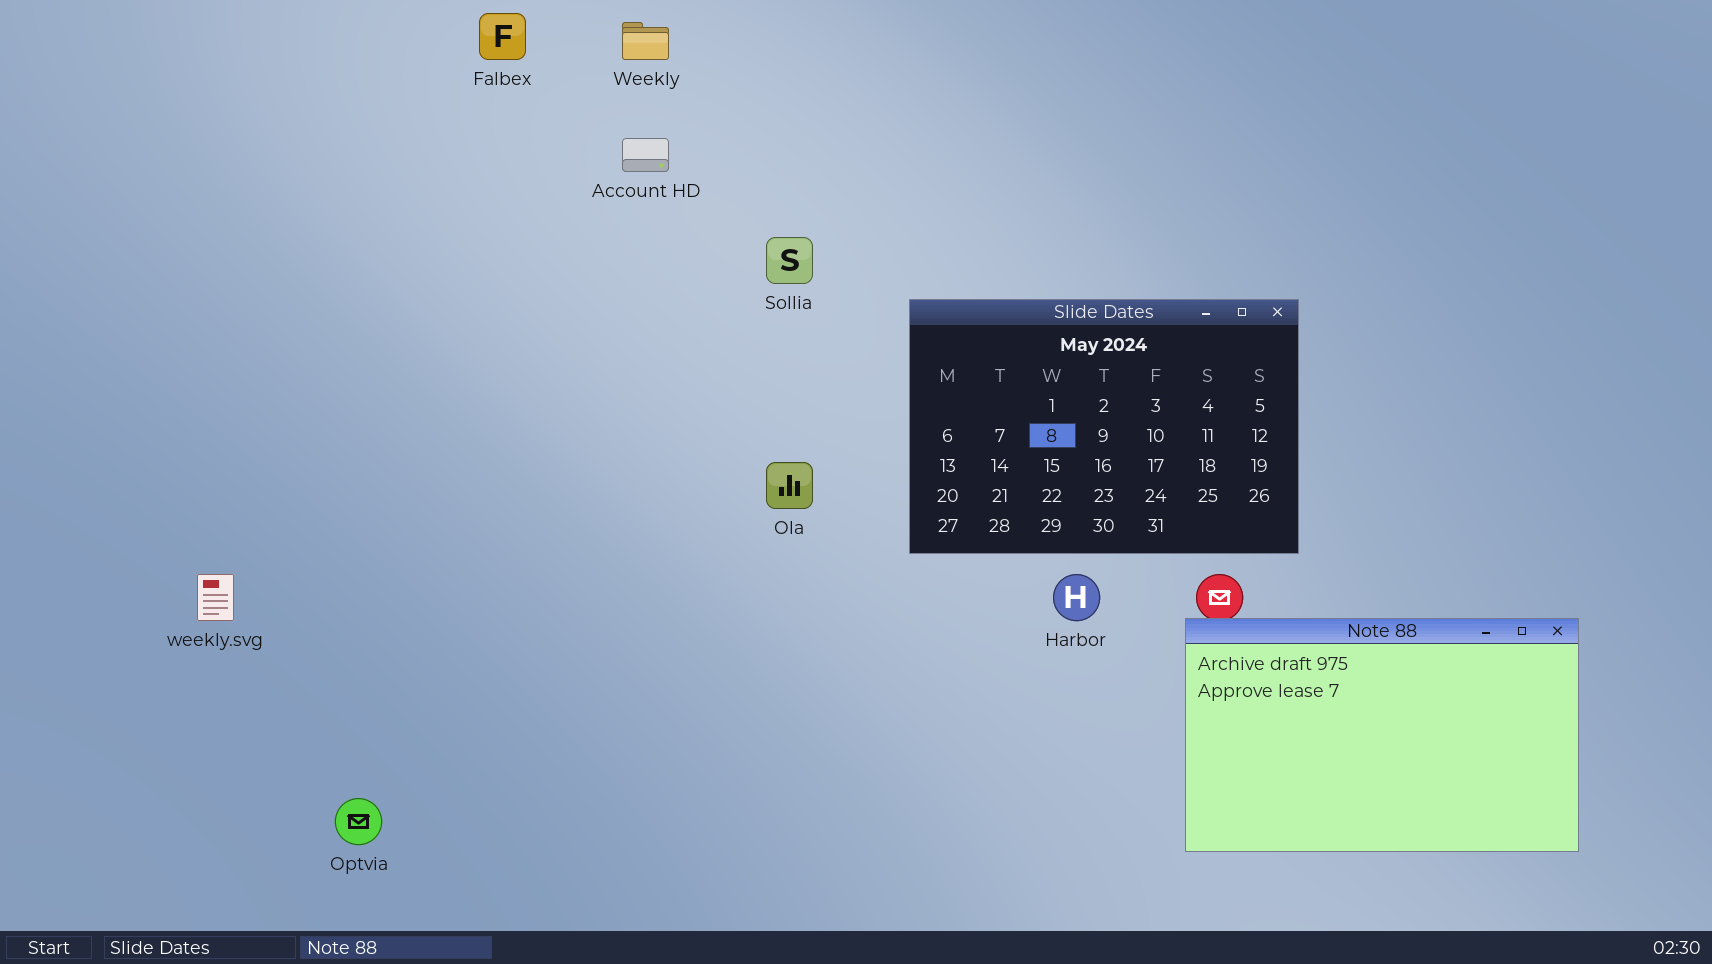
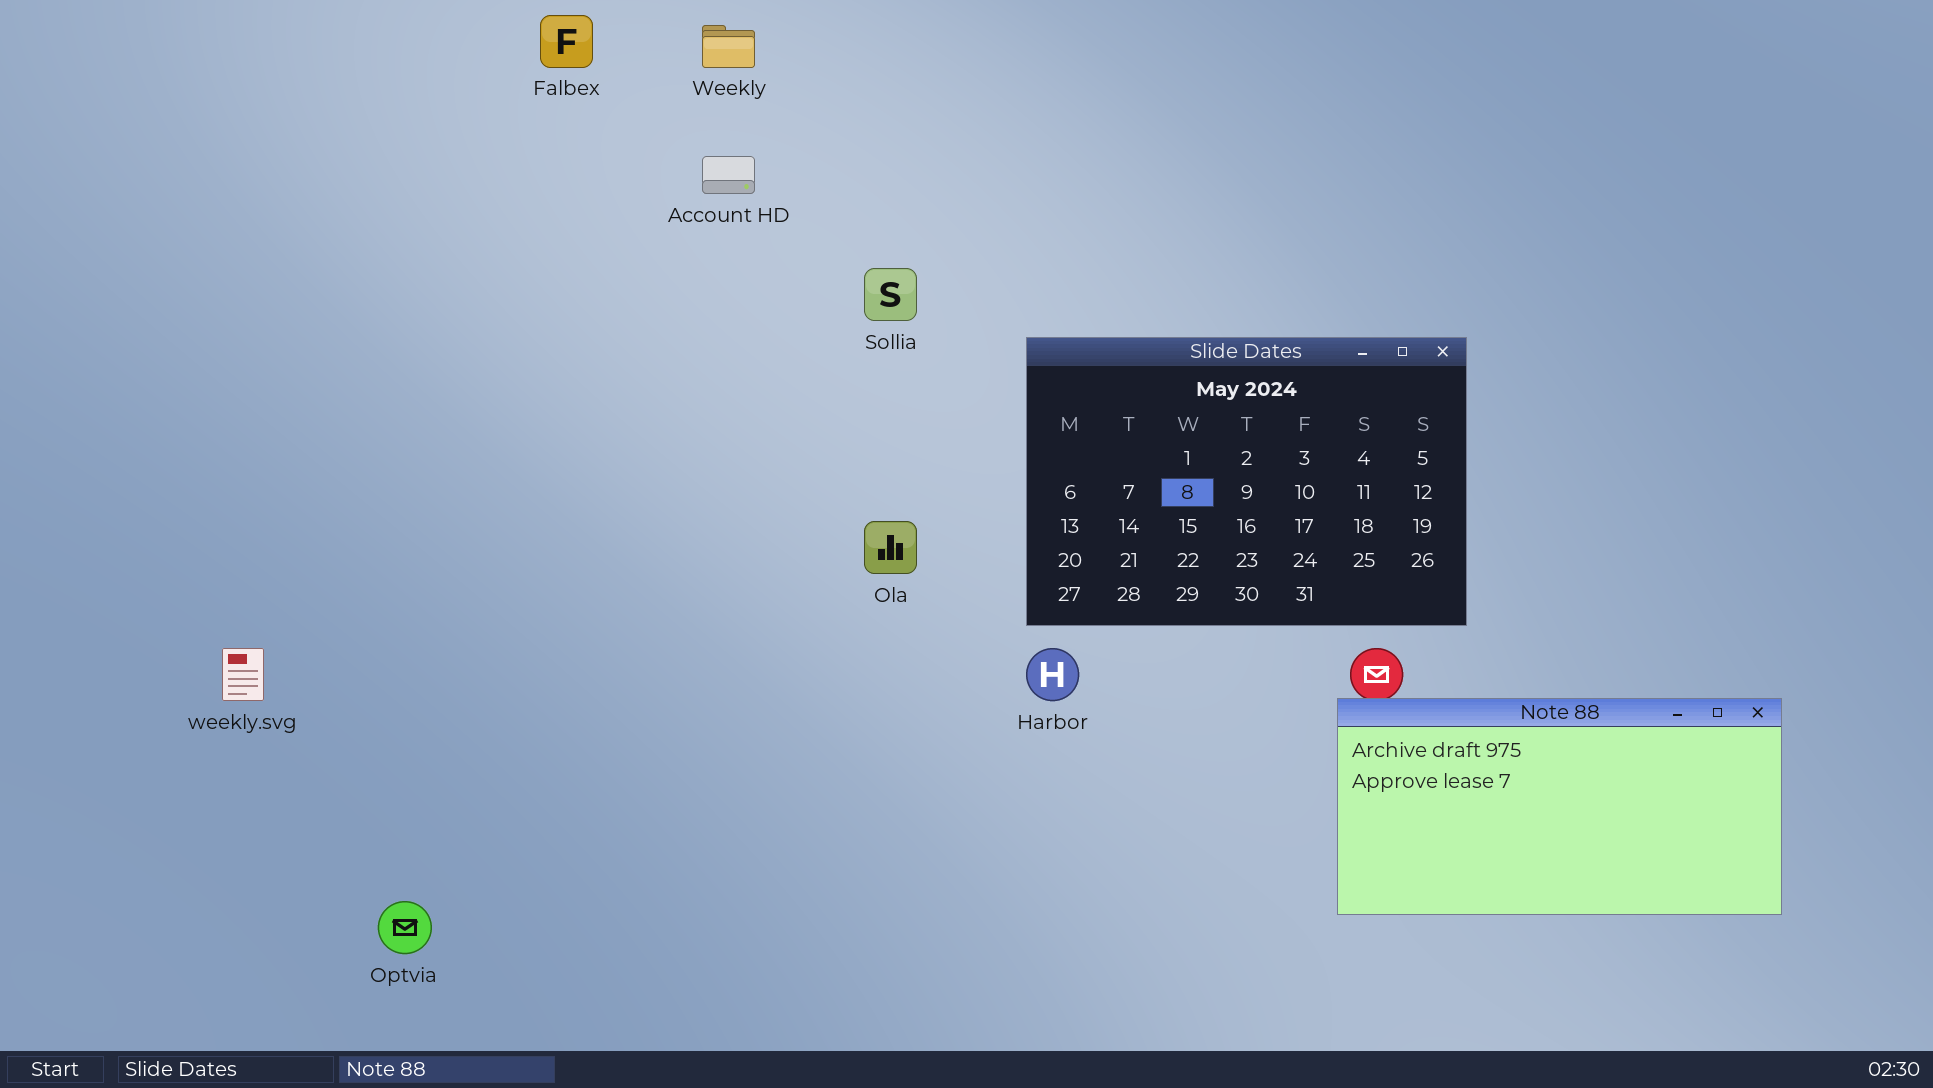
Harbor: [1053,574,1100,621] -> [1026,648,1079,701], moved
Note 88: [1185,618,1579,852] -> [1337,698,1782,915], resized

